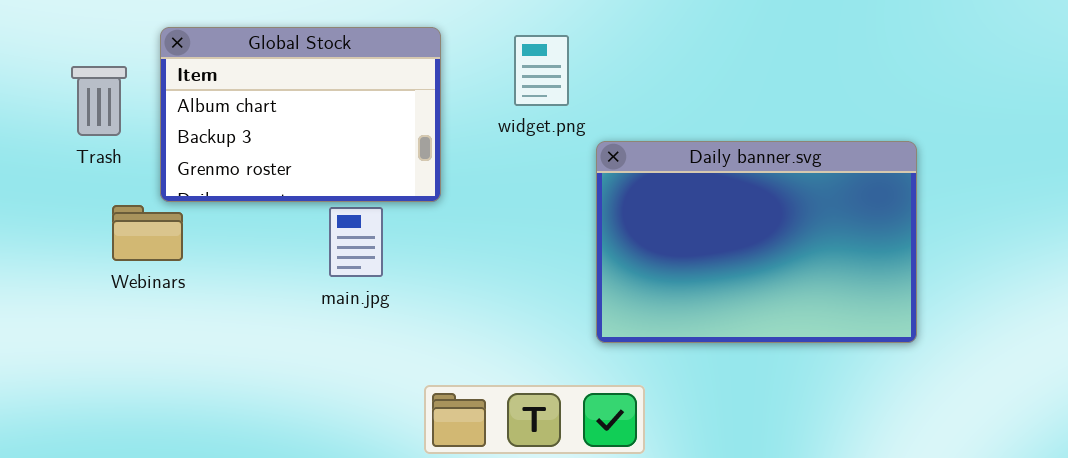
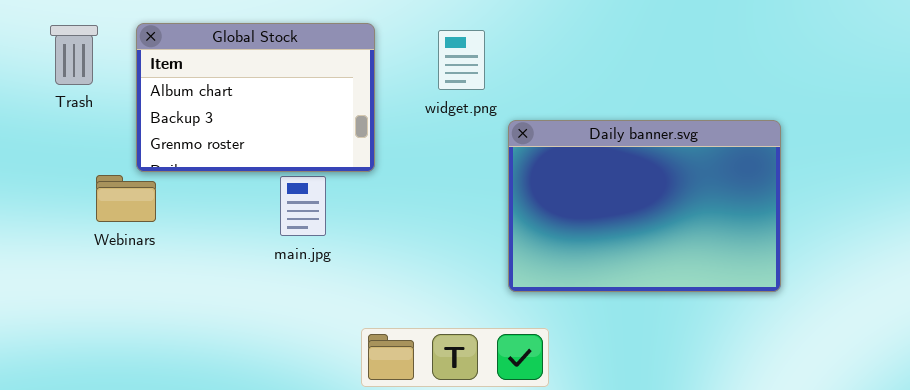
Trash: [71,66,127,136] -> [50,25,98,85], moved

